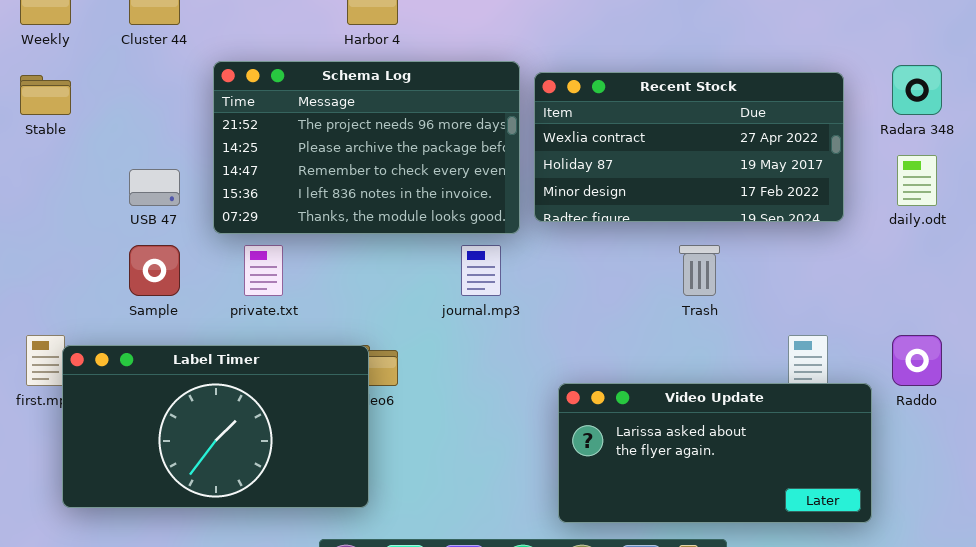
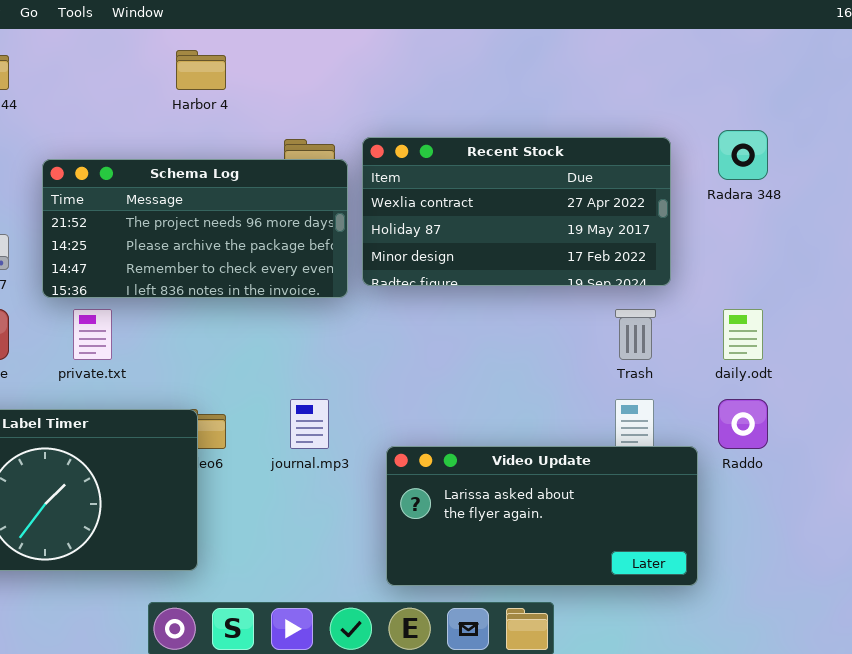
Schema Log: [213,61,520,234] -> [42,159,348,298], resized
daily.odt: [897,155,937,206] -> [723,309,763,360], moved
journal.mp3: [461,245,501,296] -> [290,399,329,449], moved
Trash: [679,245,720,296] -> [615,309,656,360], moved

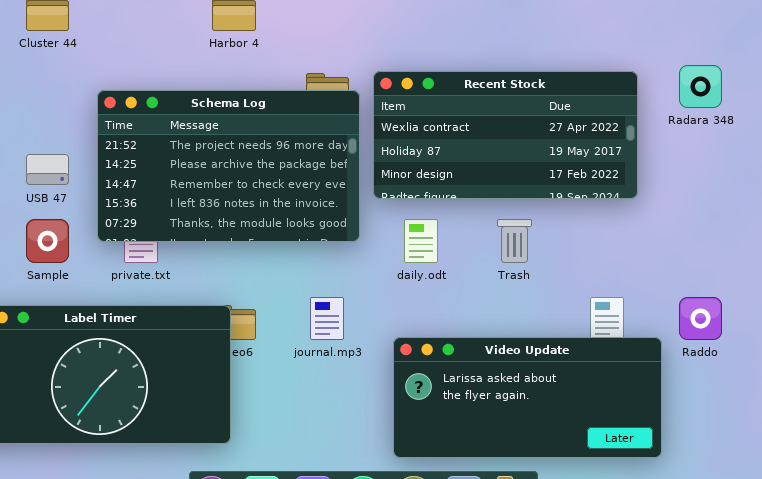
Schema Log: [42,159,348,298] -> [97,90,360,242], resized
Trash: [615,309,656,360] -> [497,219,532,263], moved
daily.odt: [723,309,763,360] -> [404,219,438,263], moved

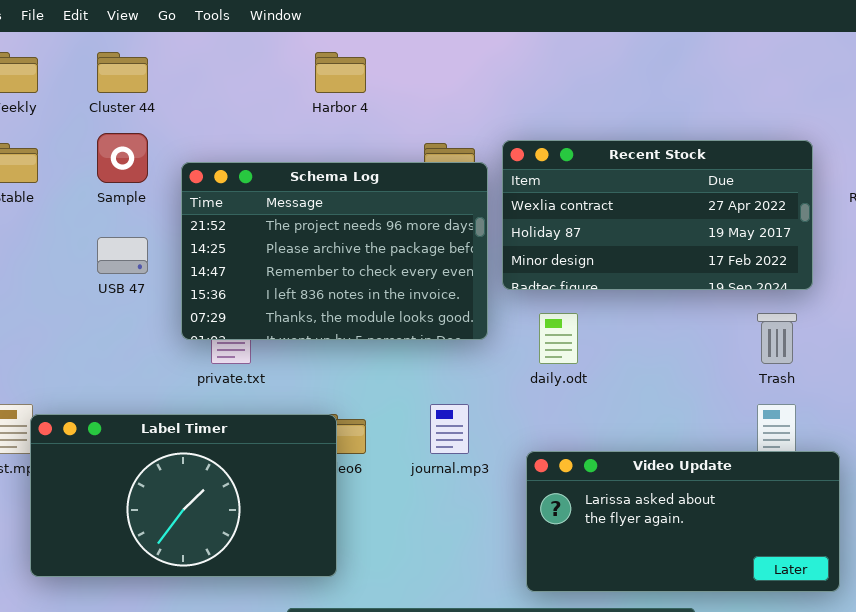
Sample: [26,219,69,263] -> [97,133,148,183], moved
Trash: [497,219,532,263] -> [757,313,797,364], moved

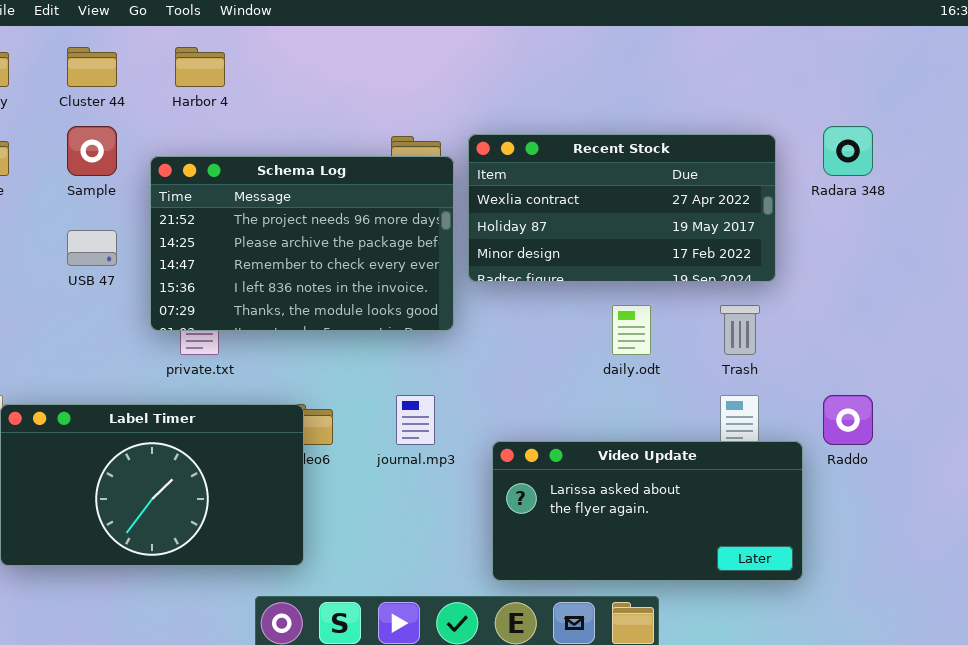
Harbor 4: [315,52,366,93] -> [175,47,225,87], moved
daily.odt: [539,313,578,364] -> [612,305,651,355], moved

